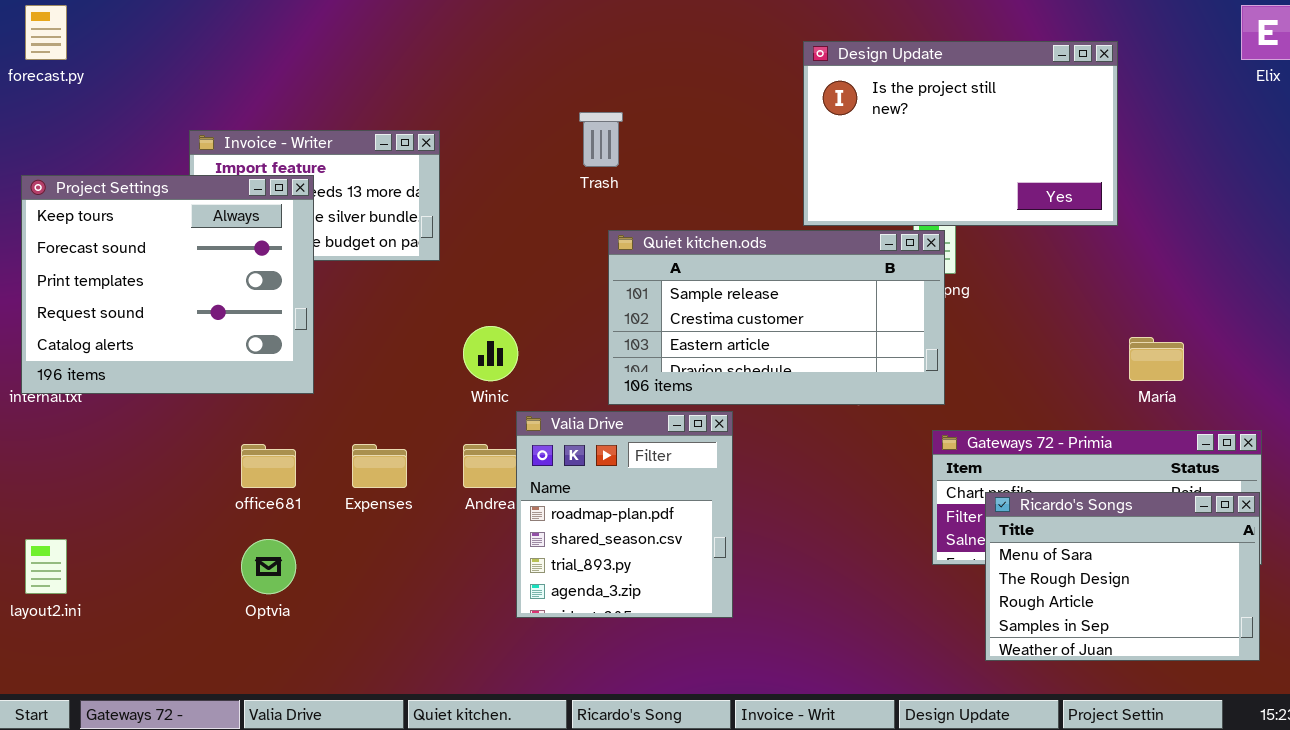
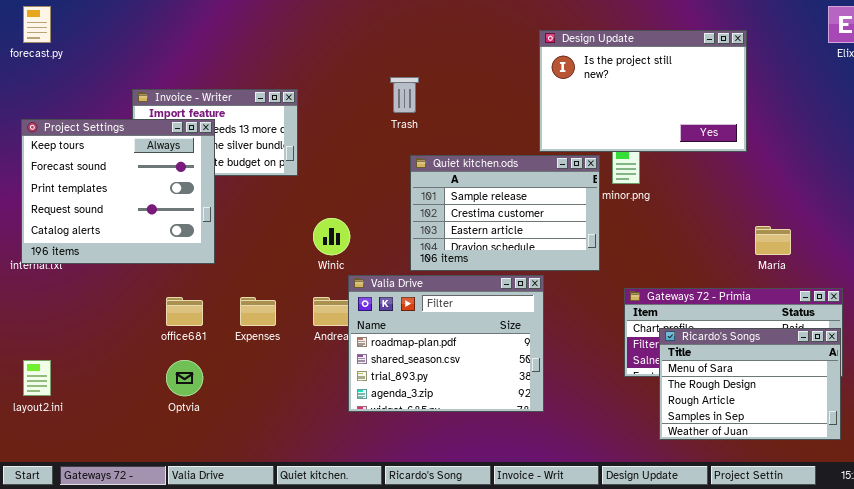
Quiet kitchen.ods: [608,230,945,405] -> [410,155,600,271], resized
Valia Drive: [516,411,733,618] -> [348,275,544,412], resized

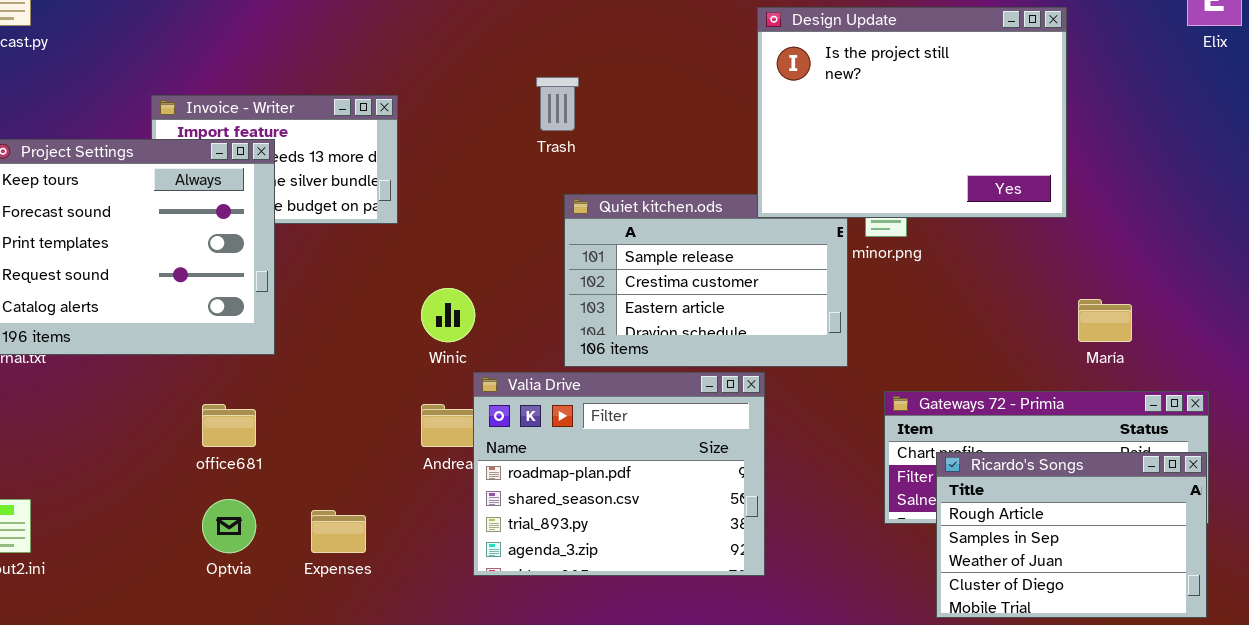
Design Update: [539,30,747,152] -> [757,7,1067,218], resized
Expenses: [240,297,276,326] -> [311,510,366,553], moved
Ricardo's Songs: [659,328,841,440] -> [936,452,1207,618], scrolled down 2 rows

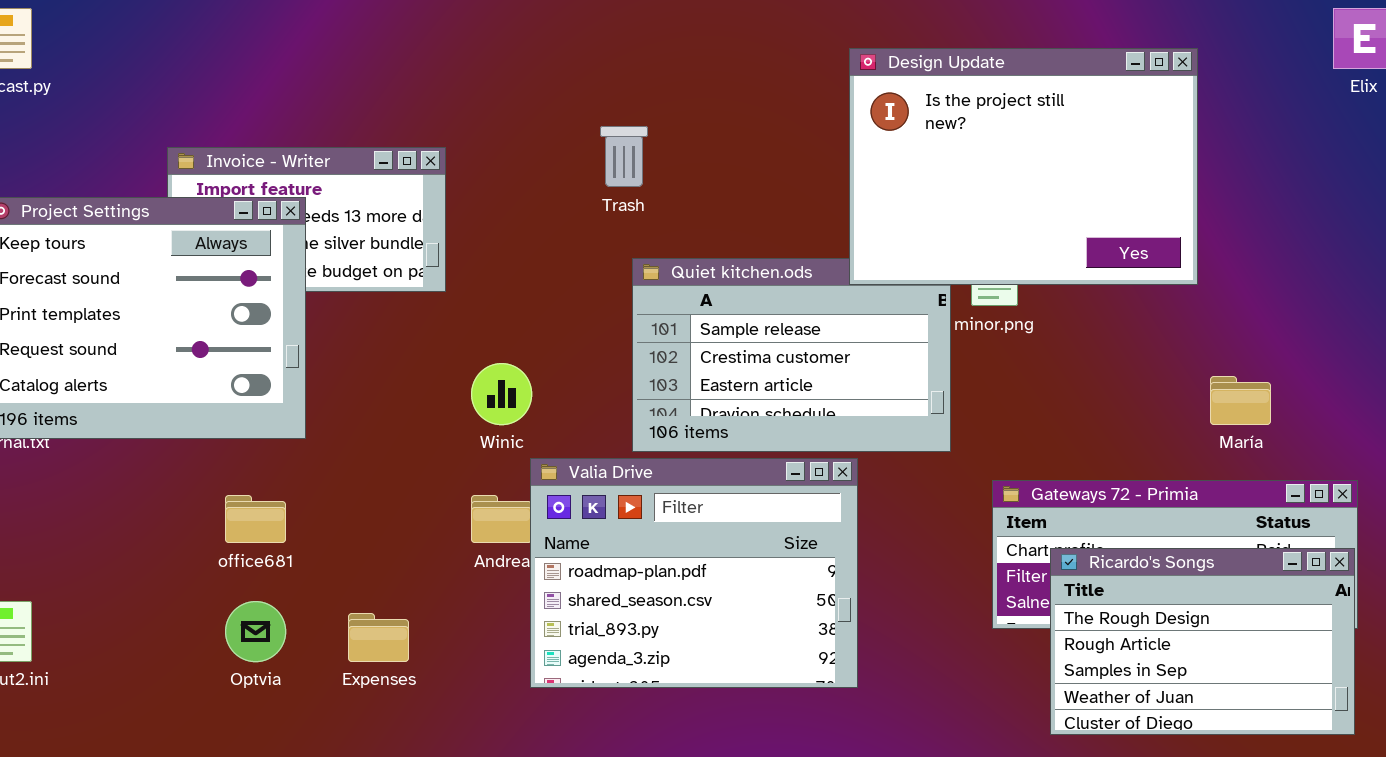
Ricardo's Songs: [936,452,1207,618] -> [1050,548,1355,735], scrolled up 1 row

